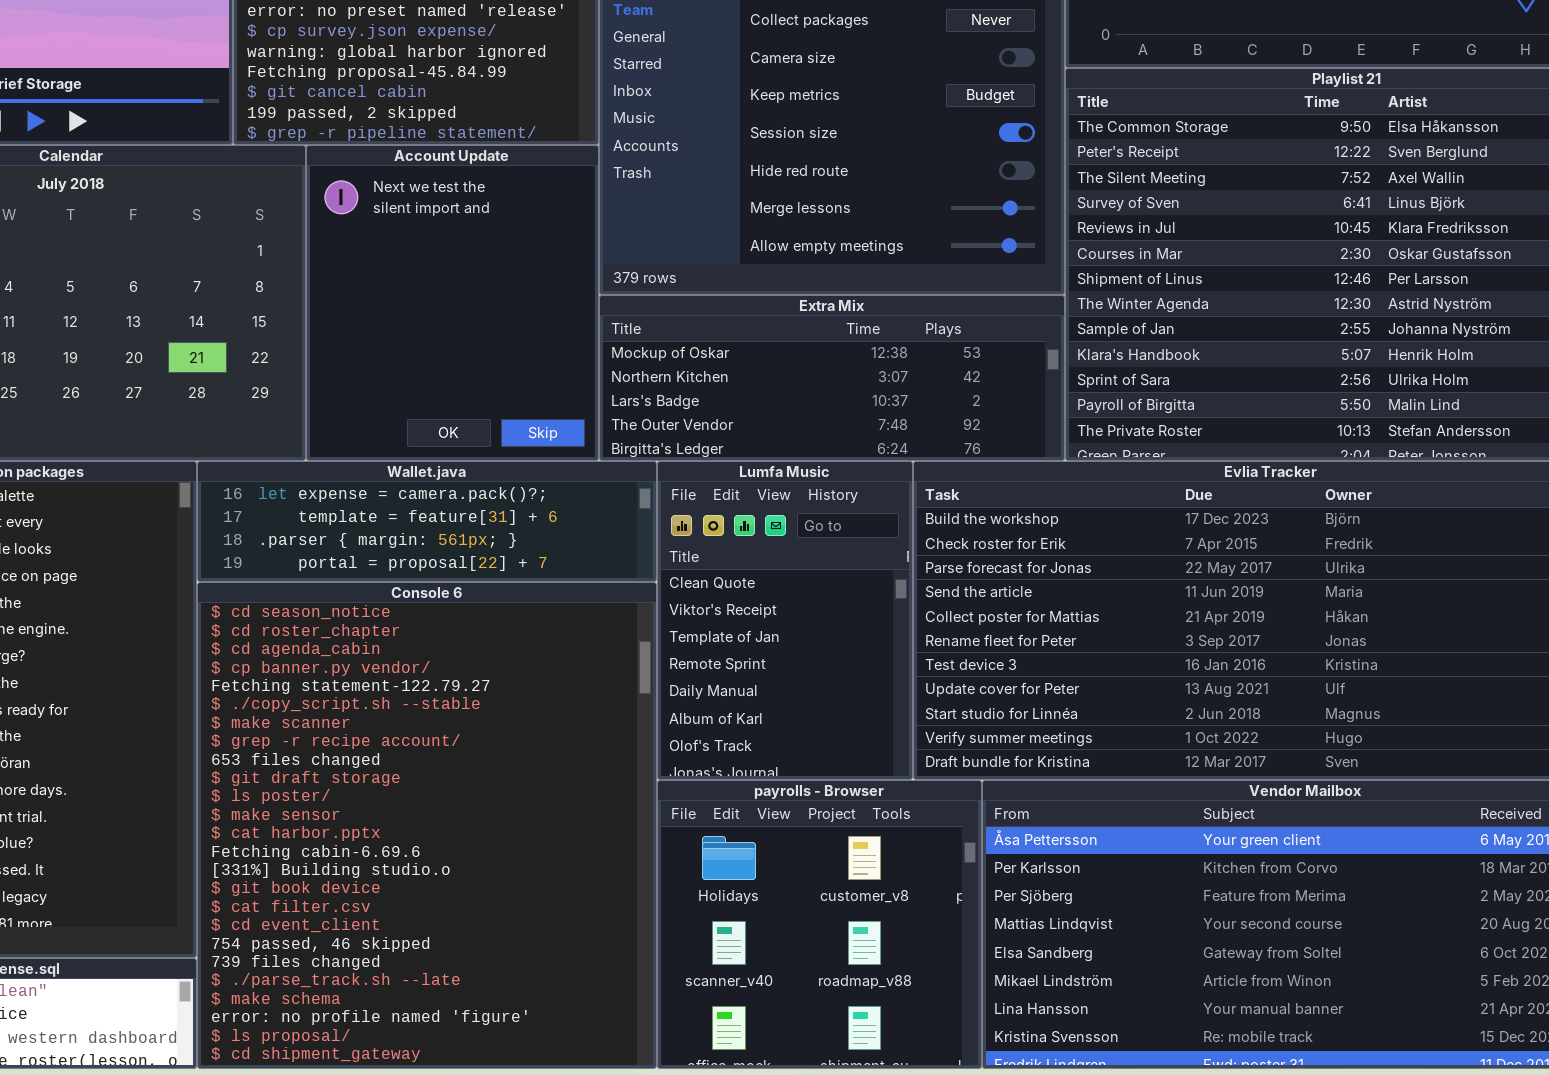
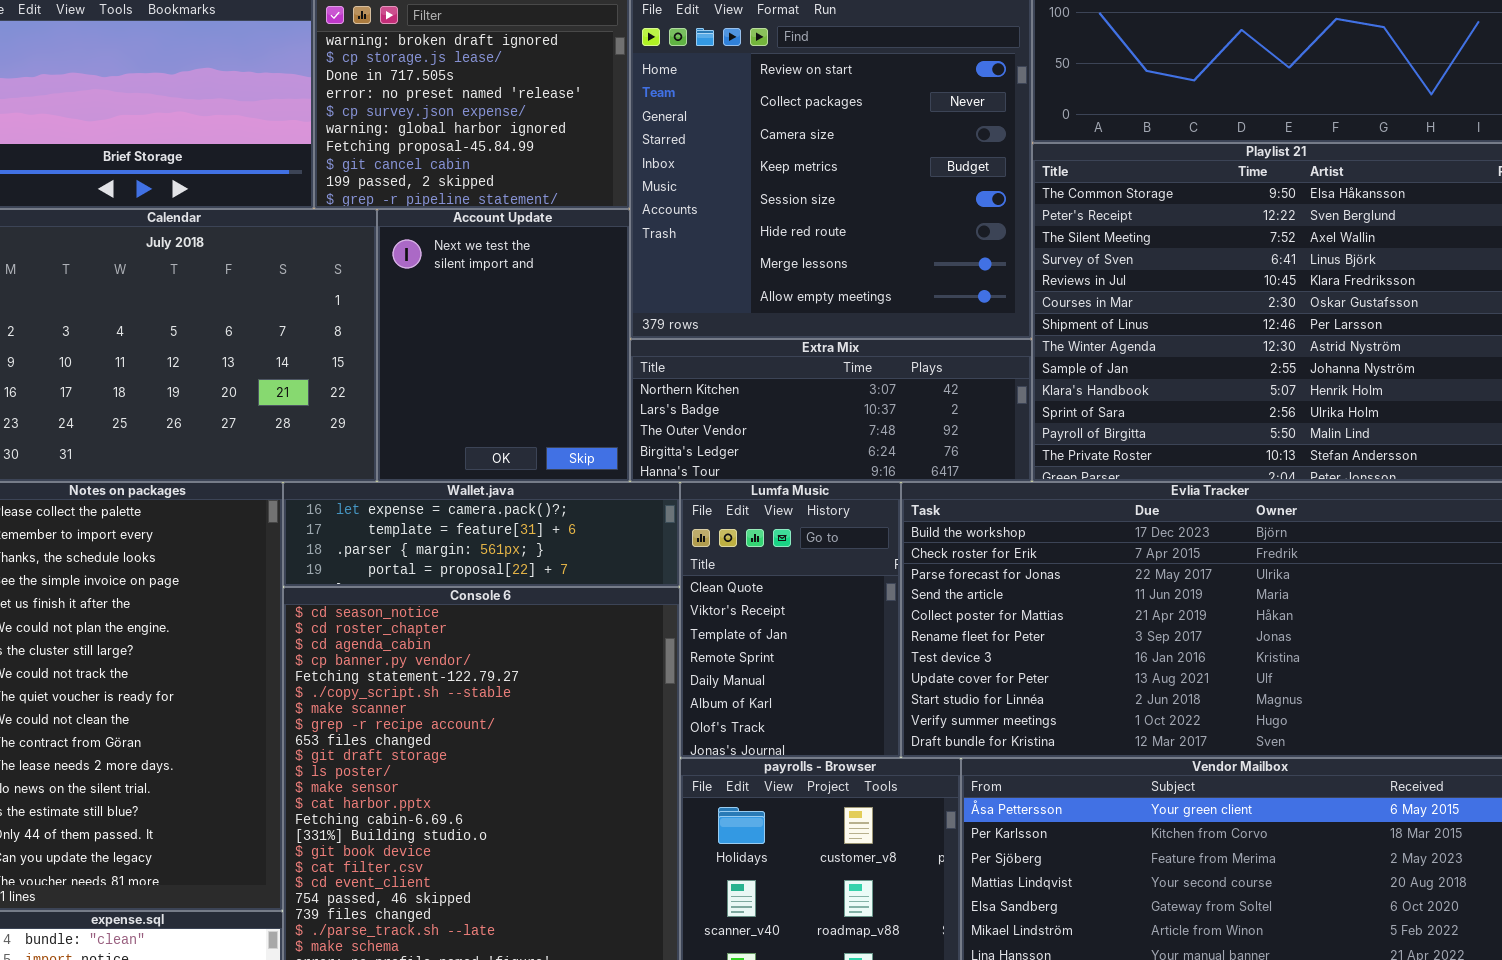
Extra Mix: [599,295,1065,461] -> [630,339,1032,482], scrolled down 1 row

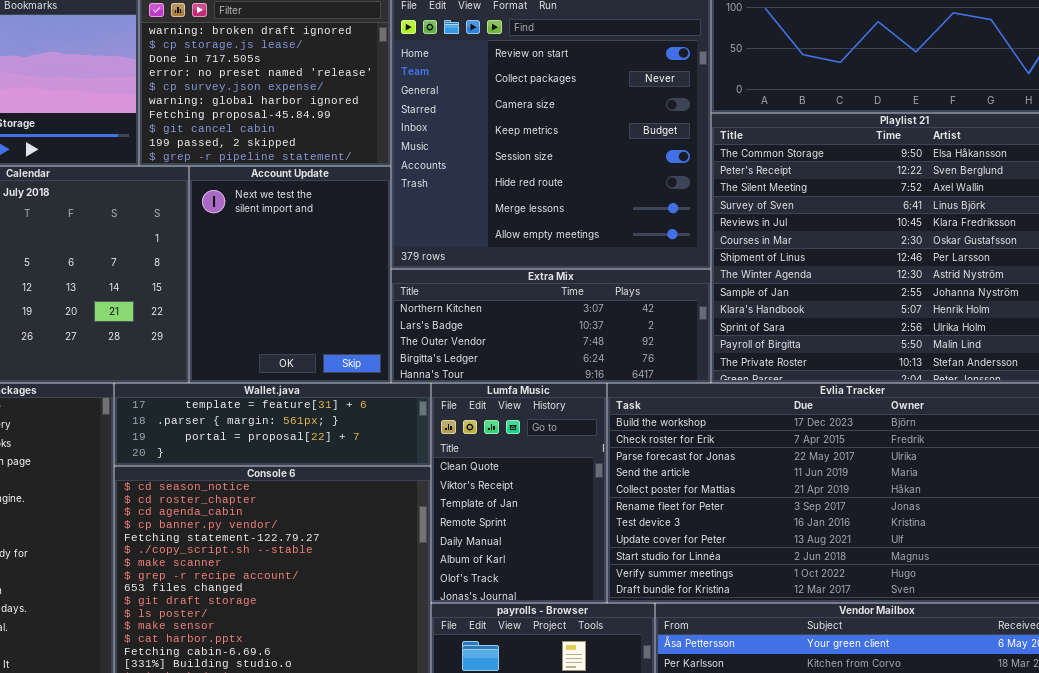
Wallet.java: [283,482,680,587] -> [114,383,431,466], scrolled down 1 row

